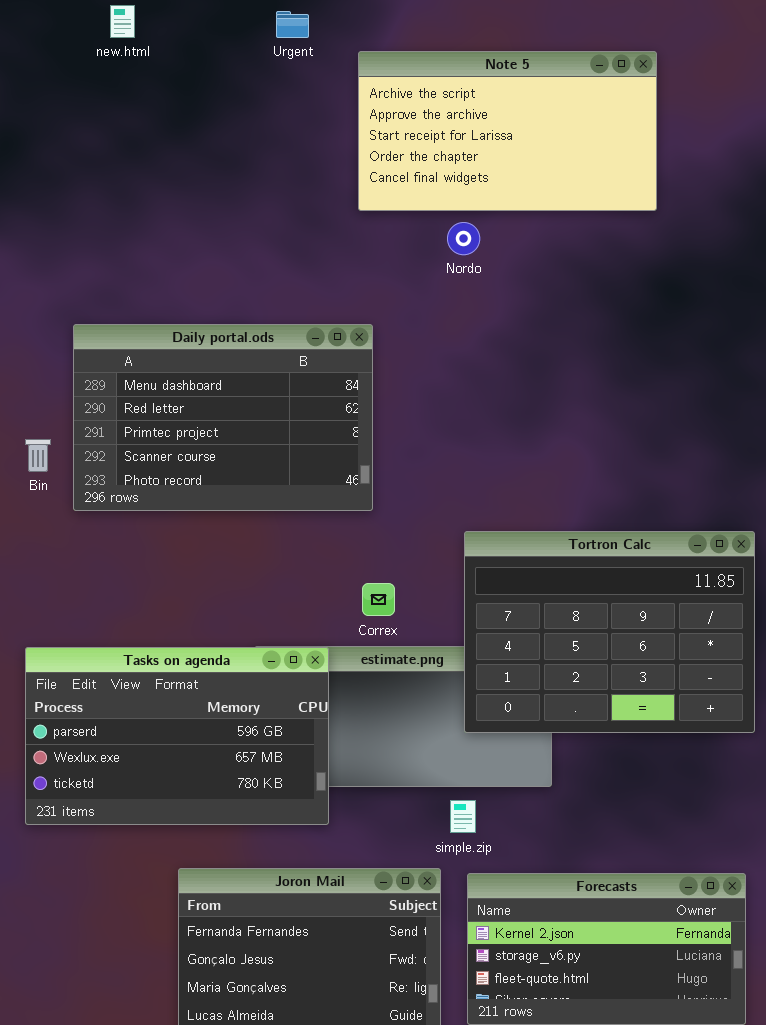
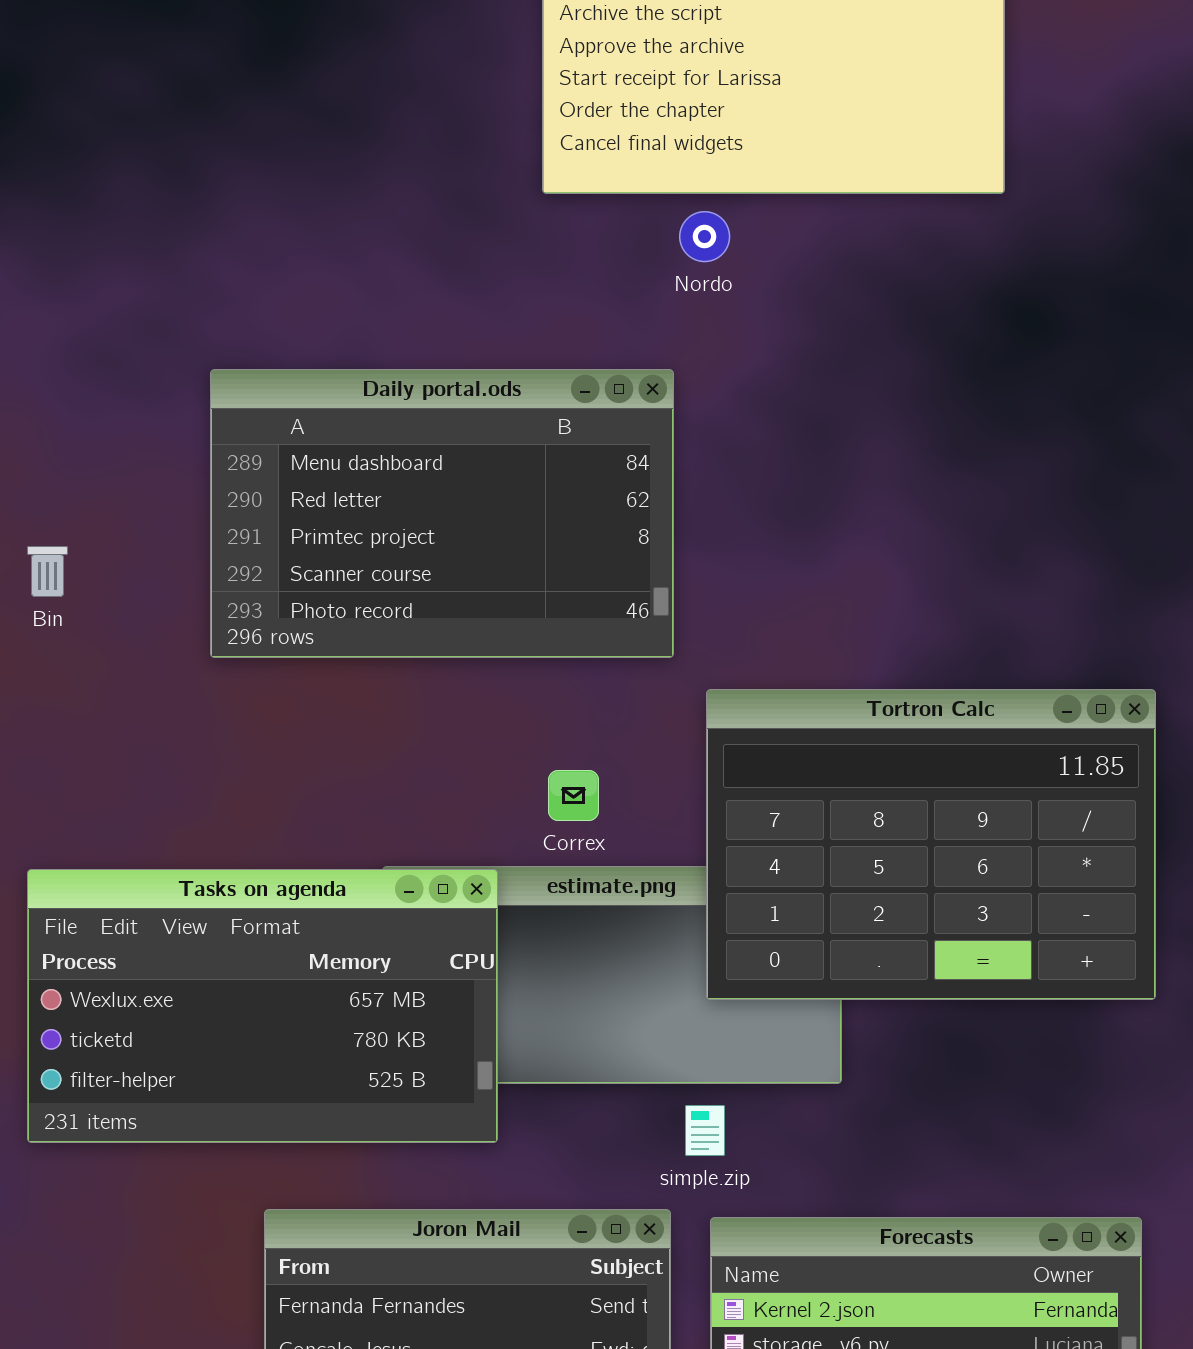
Daily portal.ods: [73,324,373,511] -> [210,369,674,658], moved
Tasks on agenda: [25,647,329,825] -> [27,869,498,1143], scrolled down 1 row

